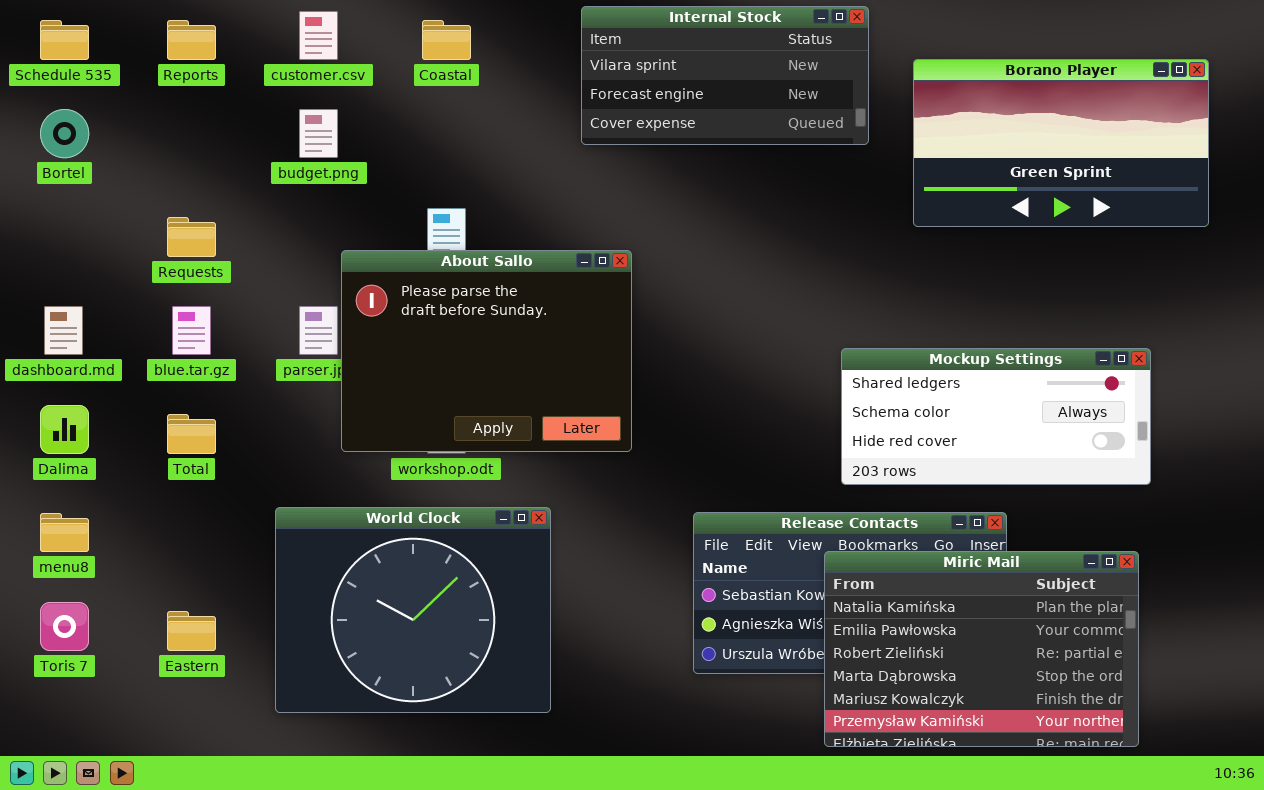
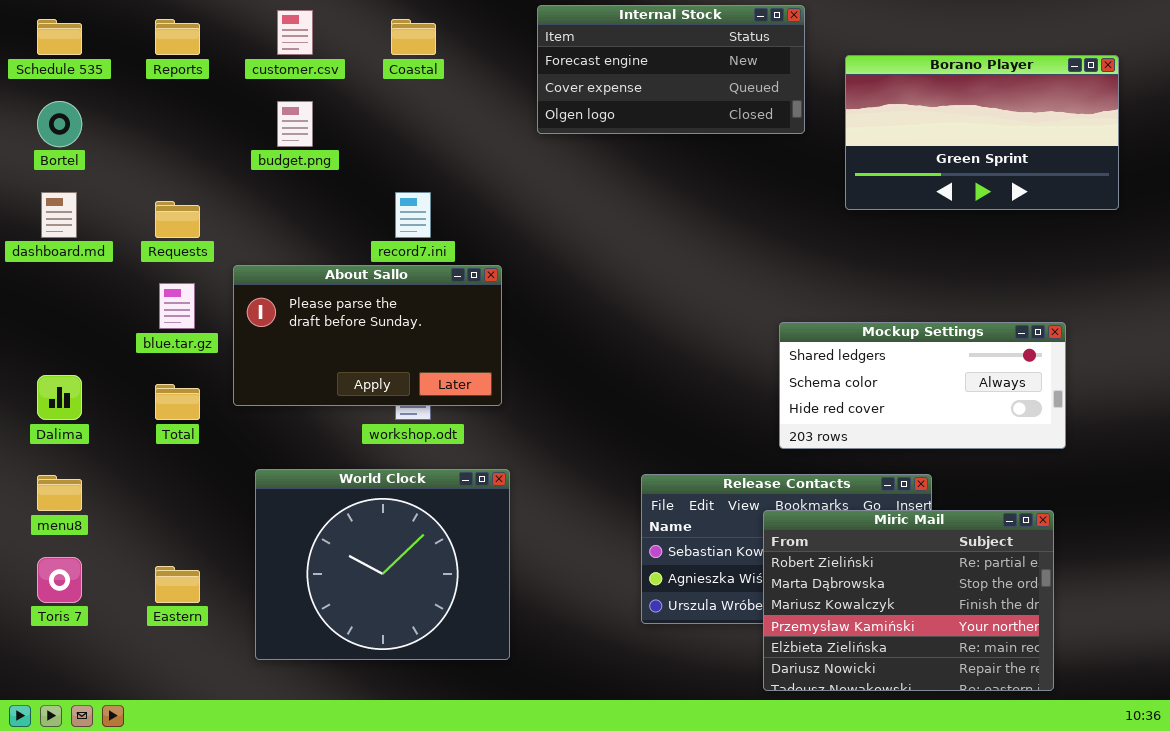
Internal Stock: [581,6,869,145] -> [537,5,805,134], scrolled down 1 row
About Sallo: [341,250,632,452] -> [233,265,502,406], moved, resized
dashboard.md: [44,306,83,355] -> [41,192,77,238], moved
Miric Mail: [824,551,1139,747] -> [763,510,1054,691], scrolled down 2 rows

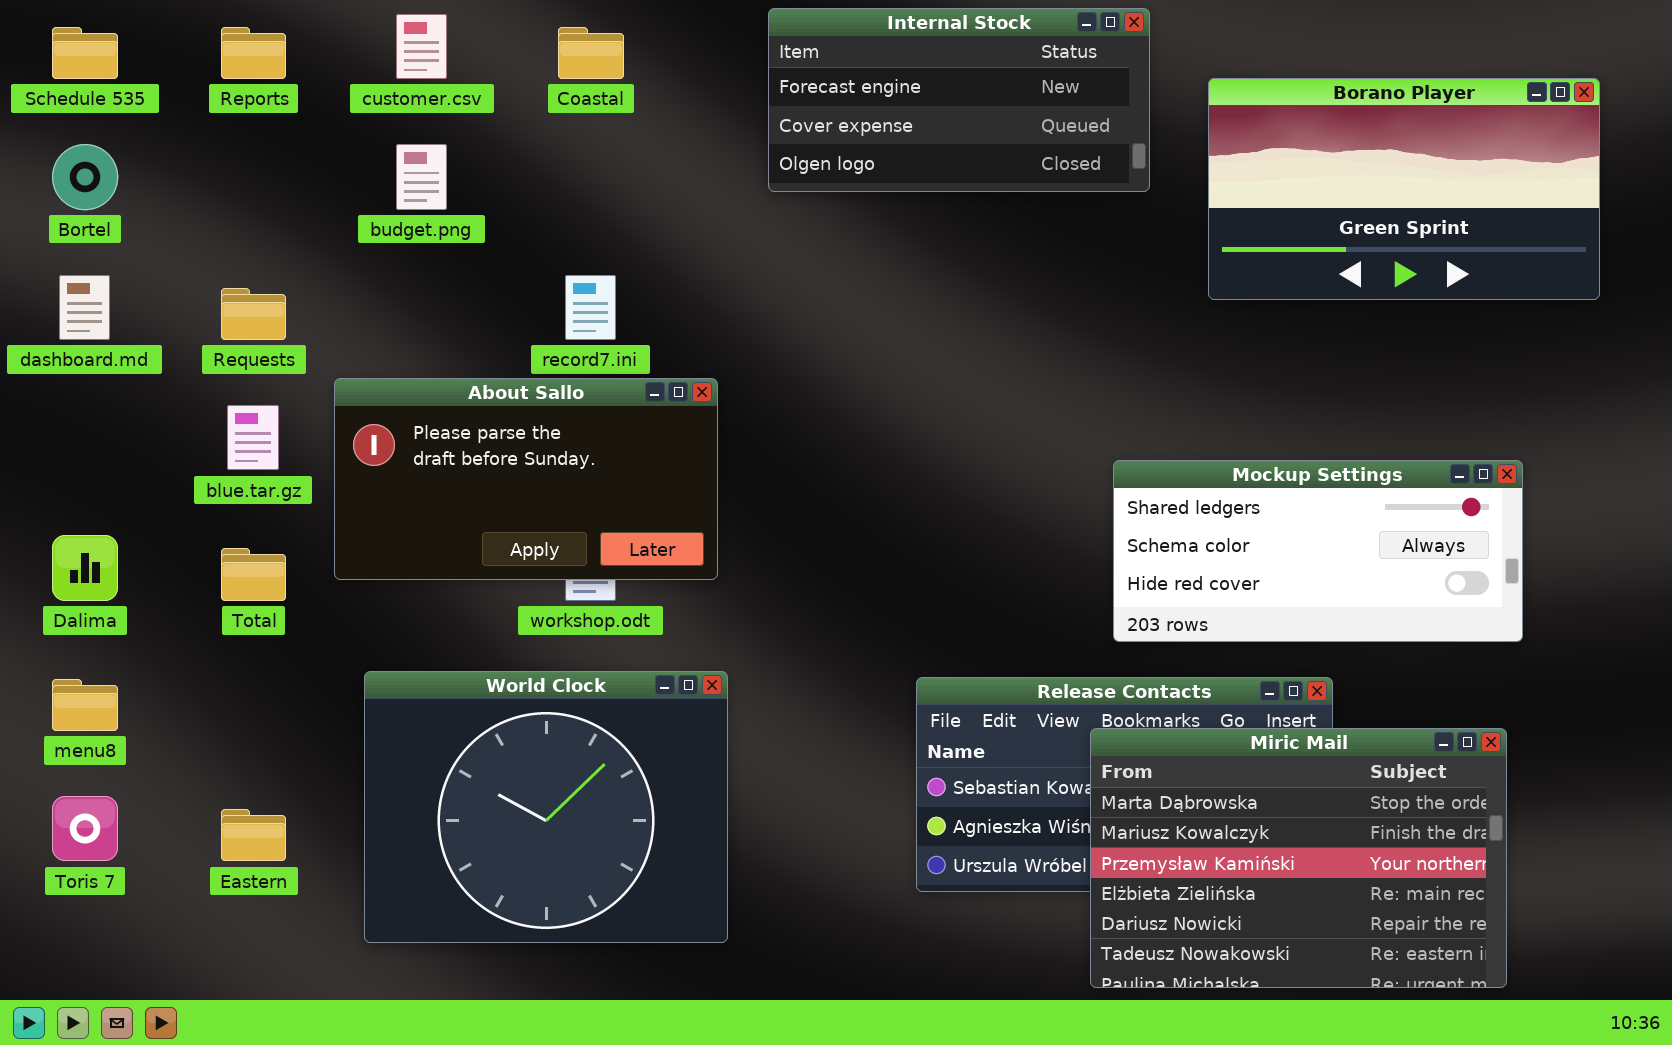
Miric Mail: [763,510,1054,691] -> [1090,728,1507,988], scrolled down 1 row

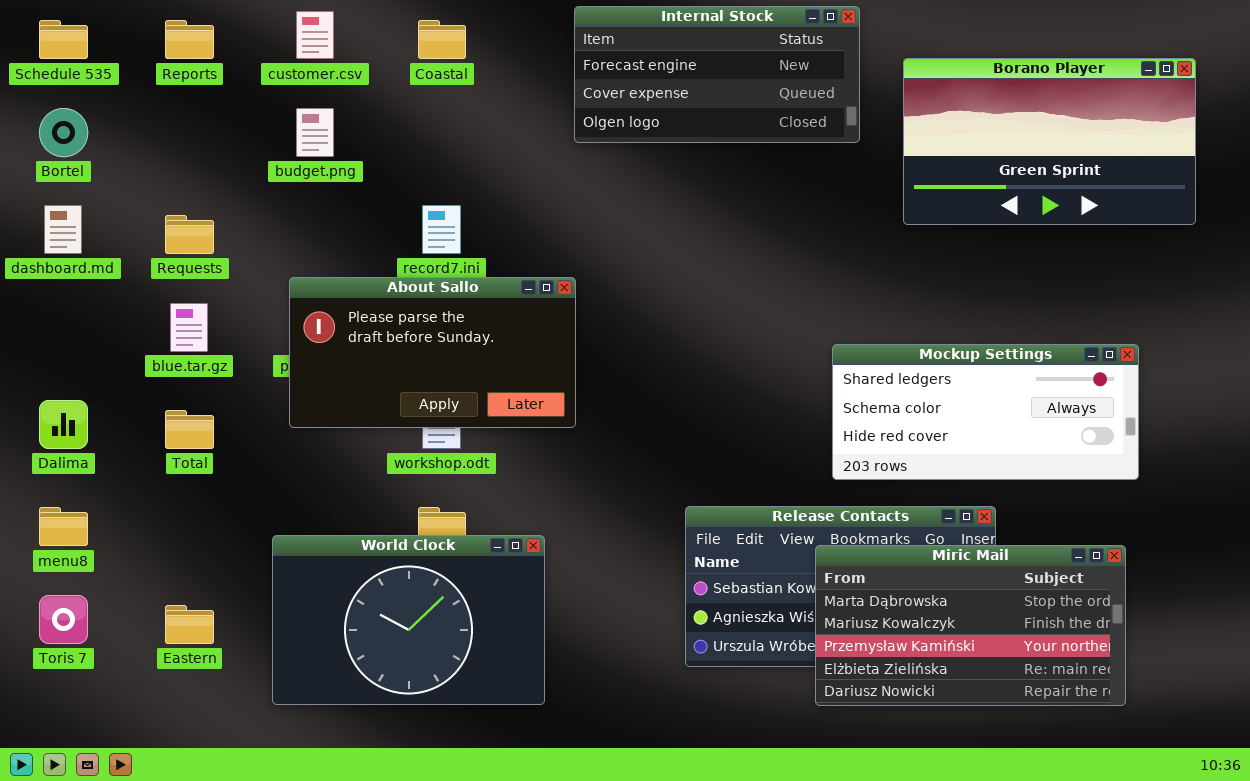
About Sallo: [334,378,718,580] -> [289,277,576,428], moved
World Clock: [364,671,728,943] -> [272,535,545,705], resized
Miric Mail: [1090,728,1507,988] -> [815,545,1126,706], resized

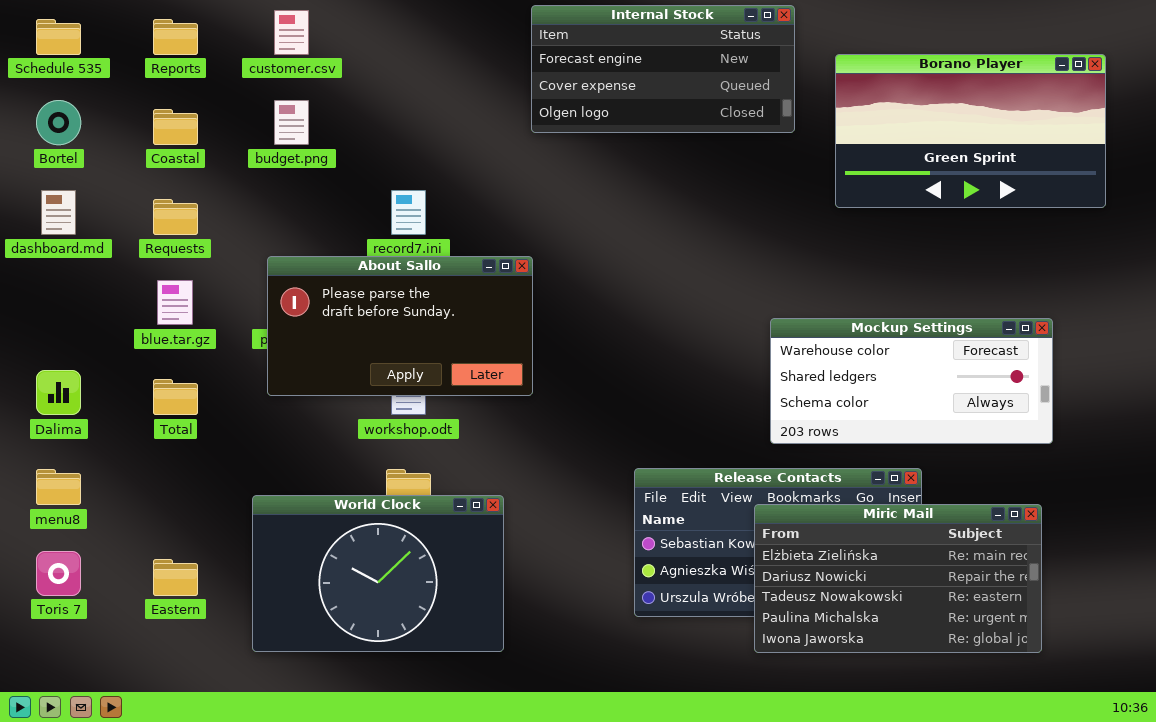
Coastal: [418,20,466,59] -> [153,109,198,145], moved
Mockup Settings: [832,344,1139,480] -> [770,318,1053,444], scrolled up 1 row
Miric Mail: [815,545,1126,706] -> [754,504,1042,653], scrolled down 3 rows

